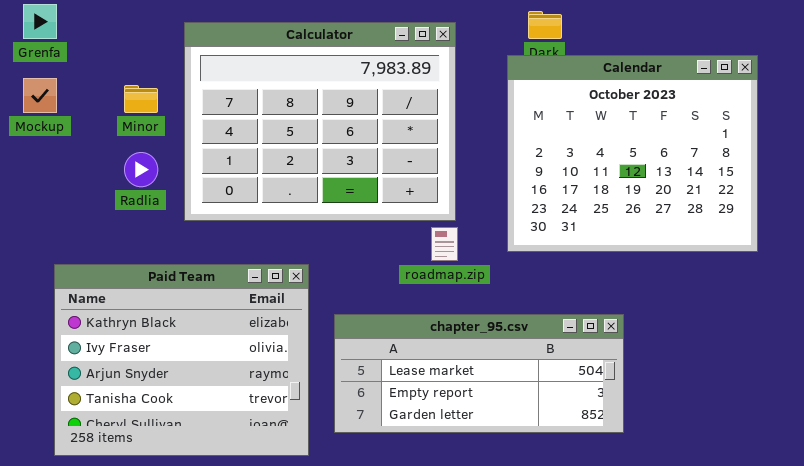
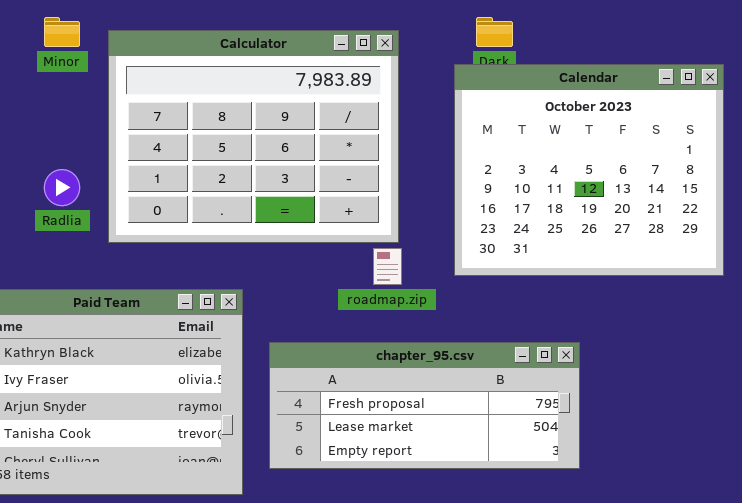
Minor: [124,85,158,113] -> [44,17,80,47], moved
chapter_95.csv: [334,314,624,433] -> [269,342,580,469], scrolled up 1 row

